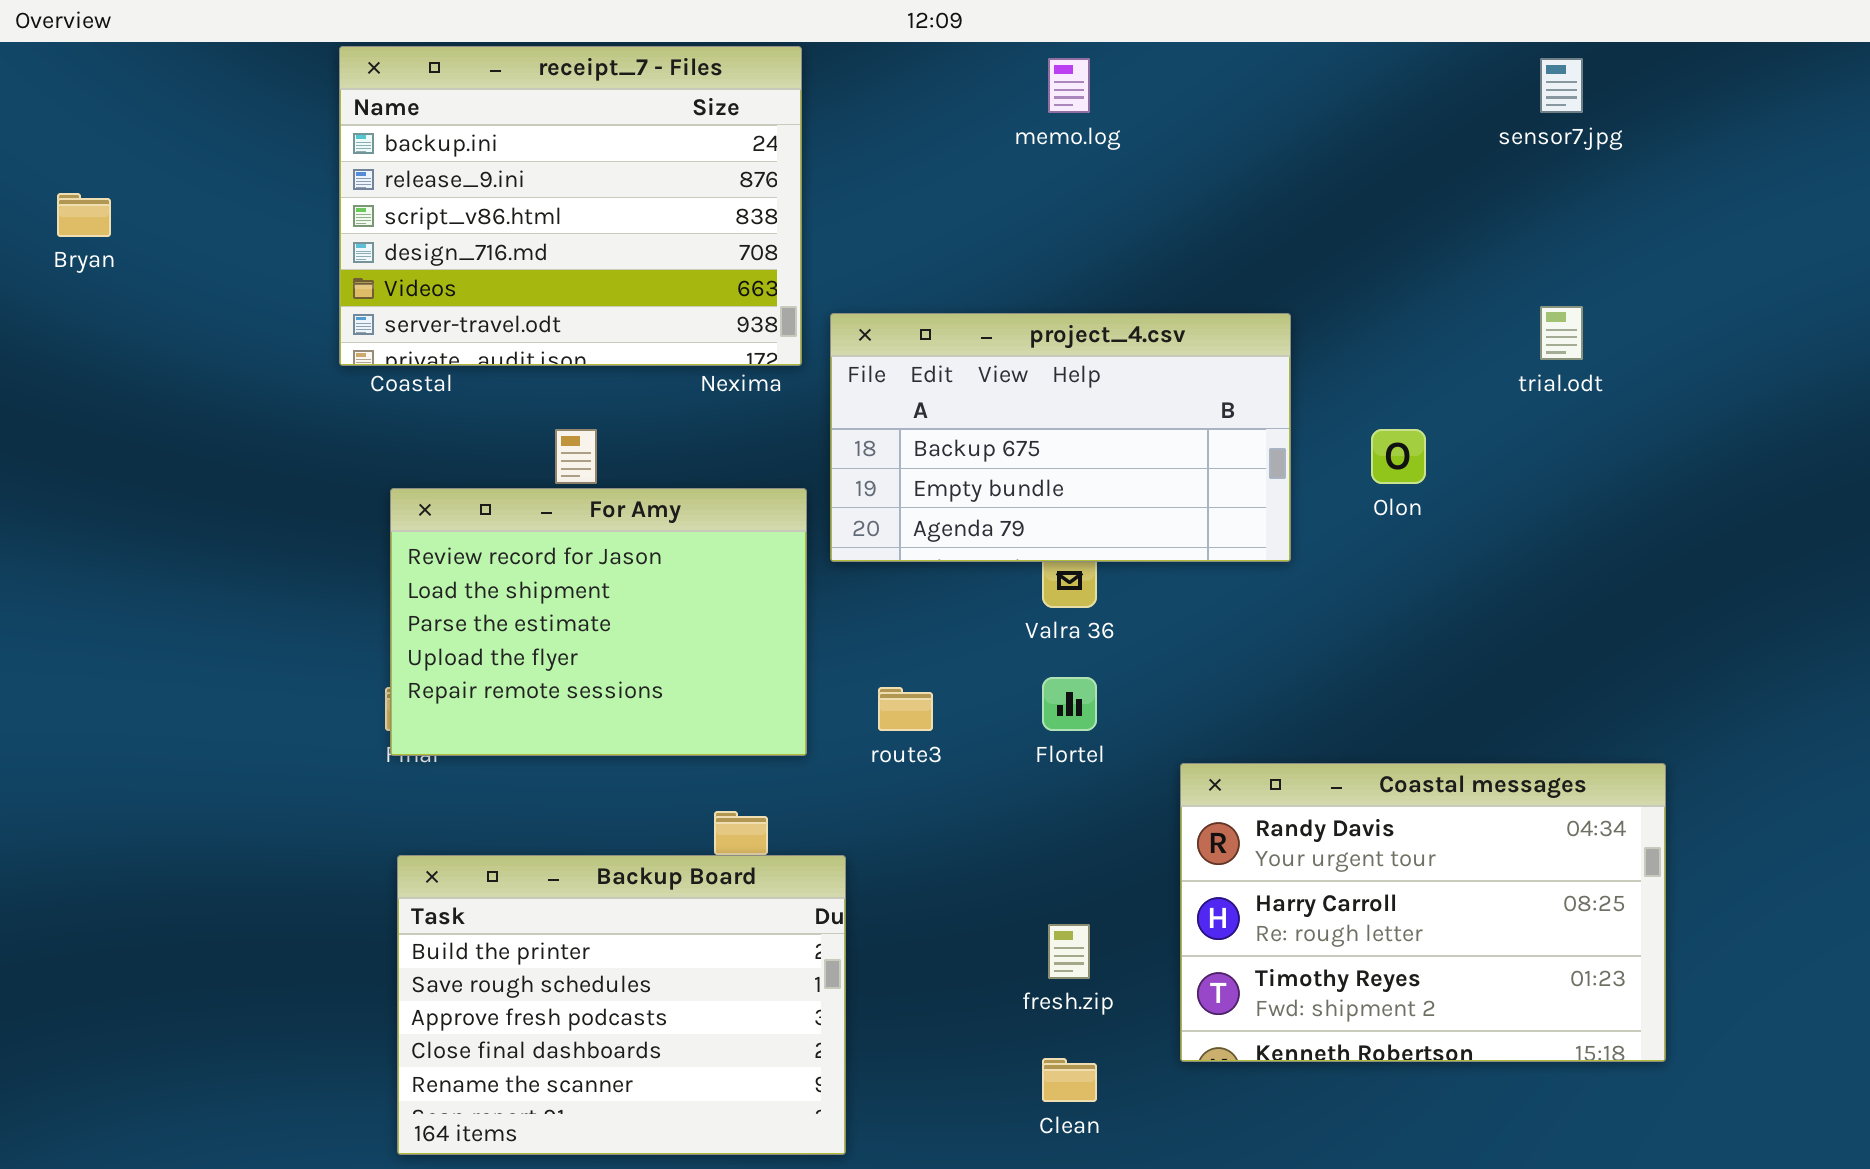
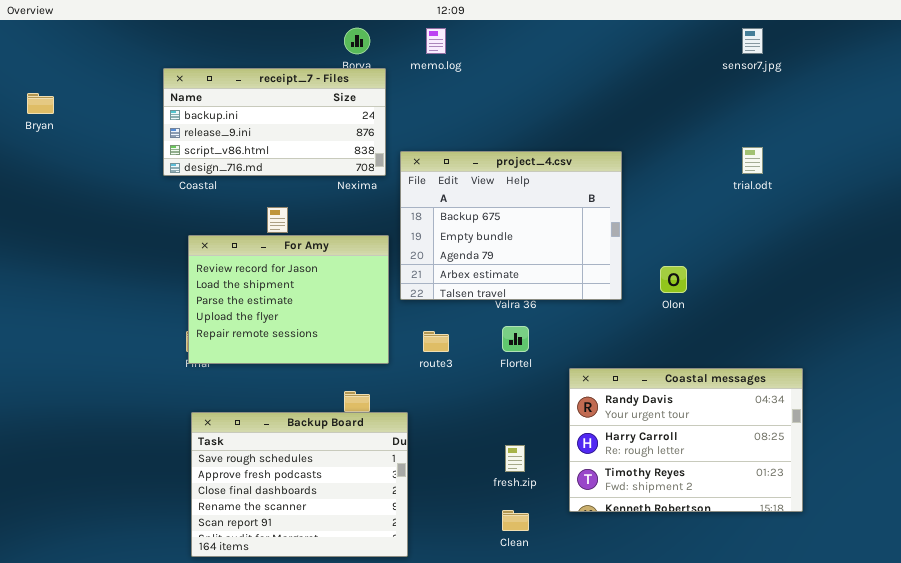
receipt_7 - Files: [339,46,802,366] -> [163,68,386,176], resized
memo.log: [1048,58,1090,113] -> [426,28,446,54], moved
project_4.csv: [830,313,1291,562] -> [400,151,622,300], resized
Olon: [1371,429,1426,484] -> [660,266,687,293], moved
Backup Board: [397,855,846,1155] -> [191,412,408,557], scrolled down 1 row

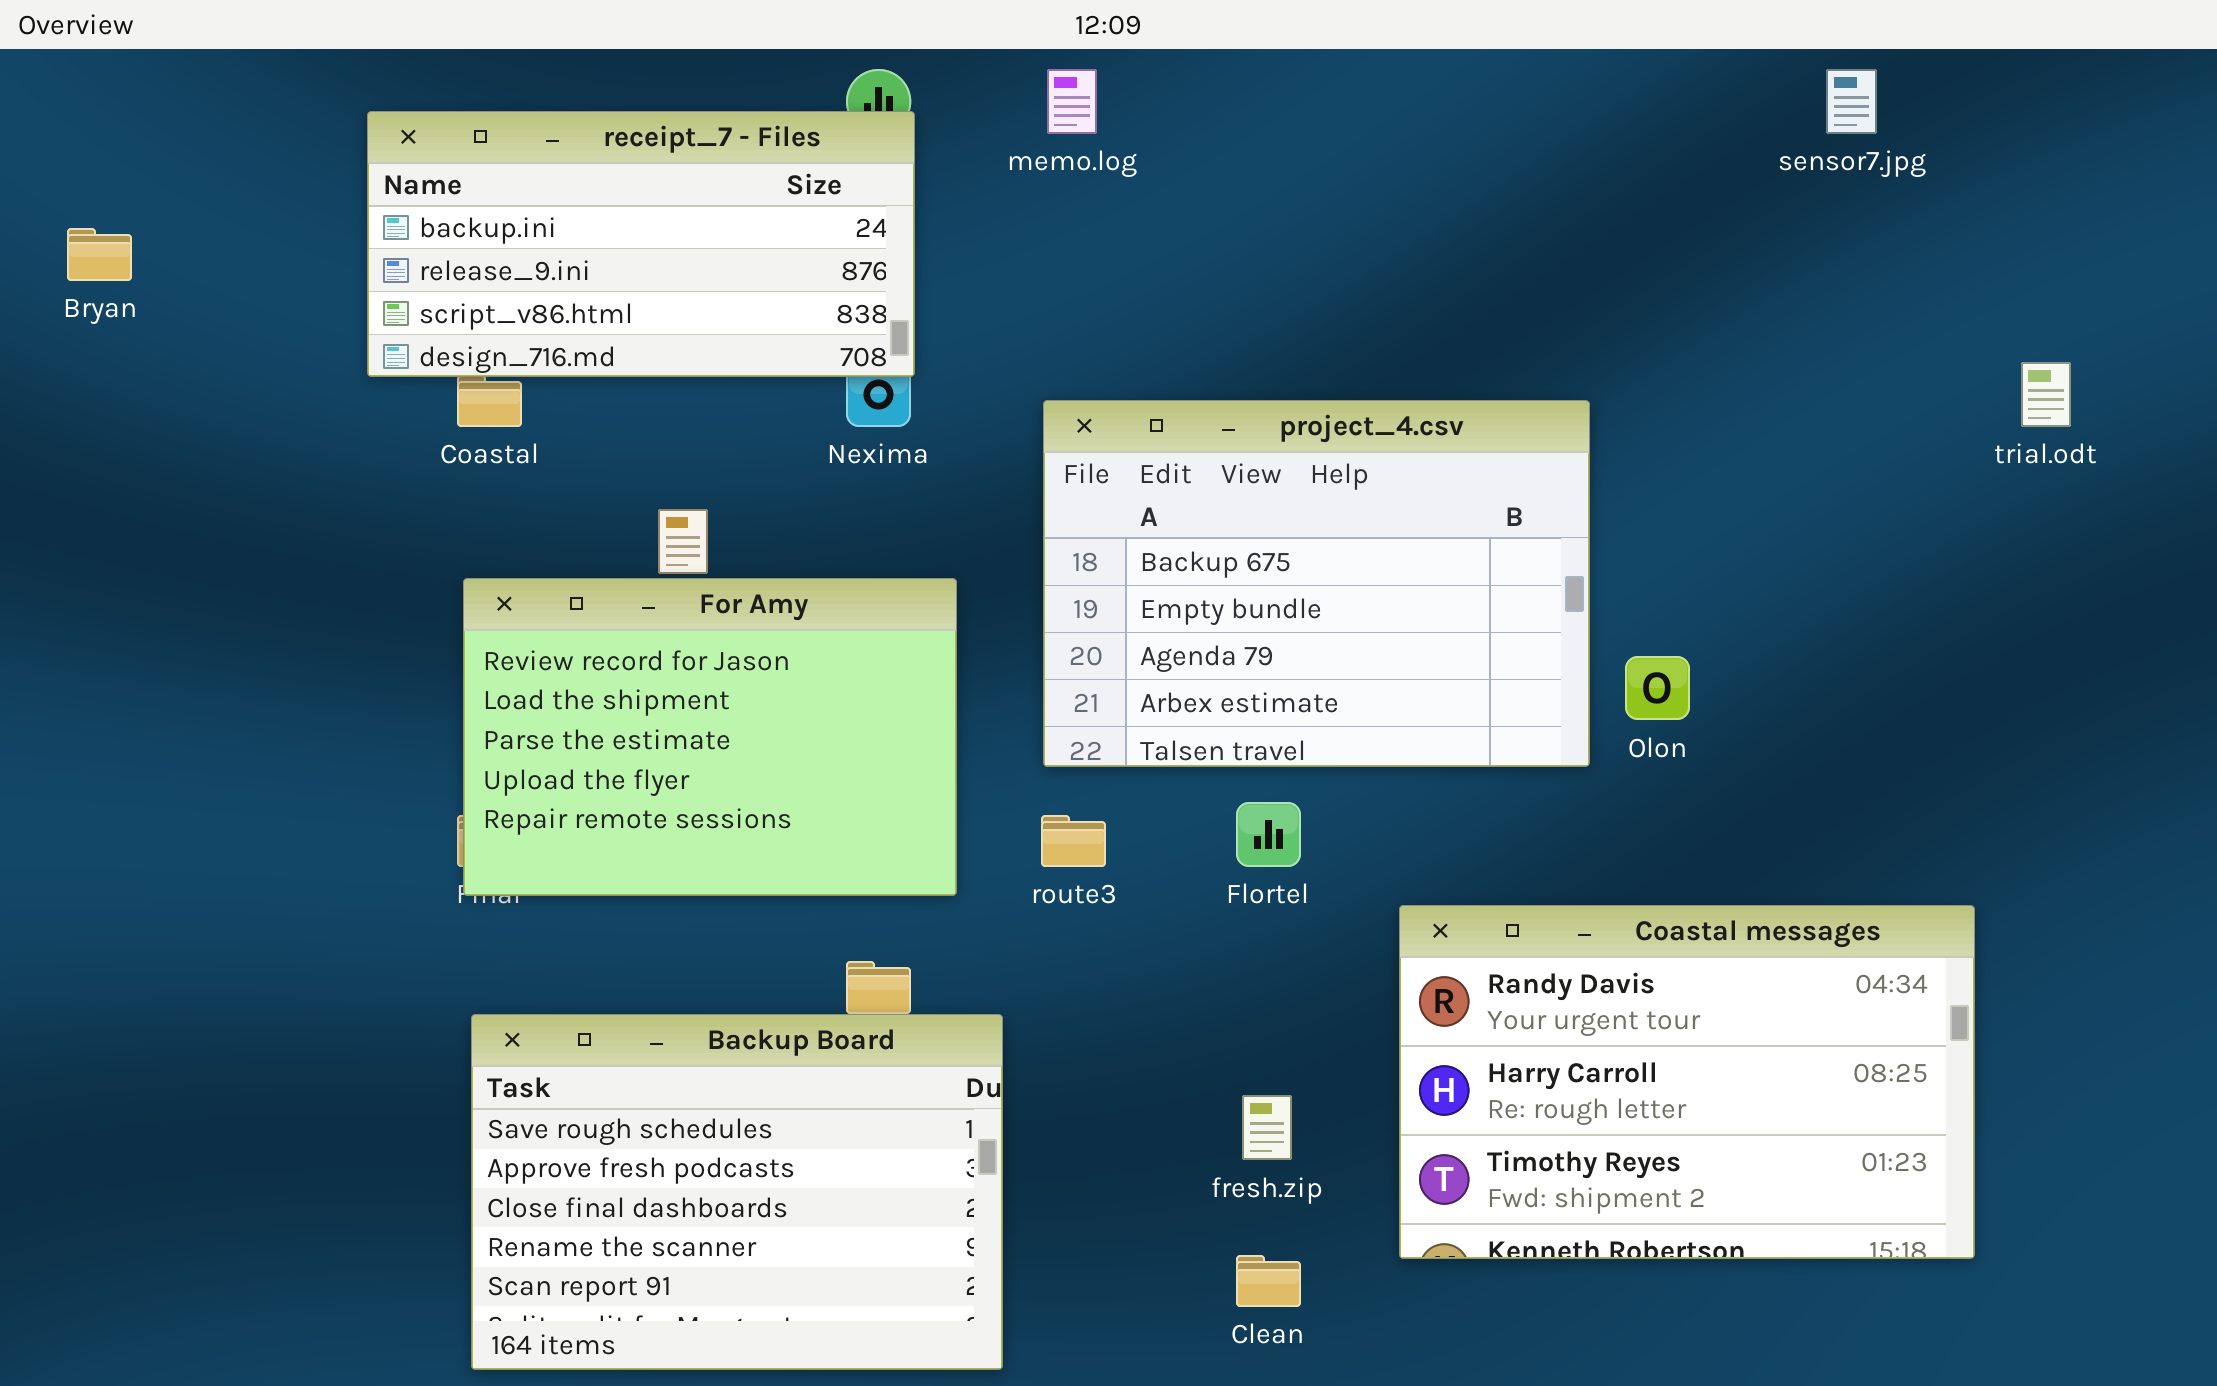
receipt_7 - Files: [163,68,386,176] -> [367,111,915,377], moved
trial.odt: [742,147,763,174] -> [2021,362,2071,427], moved
project_4.csv: [400,151,622,300] -> [1043,400,1590,767], moved

